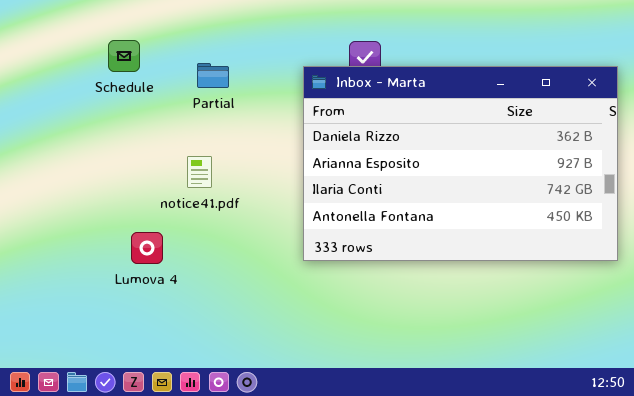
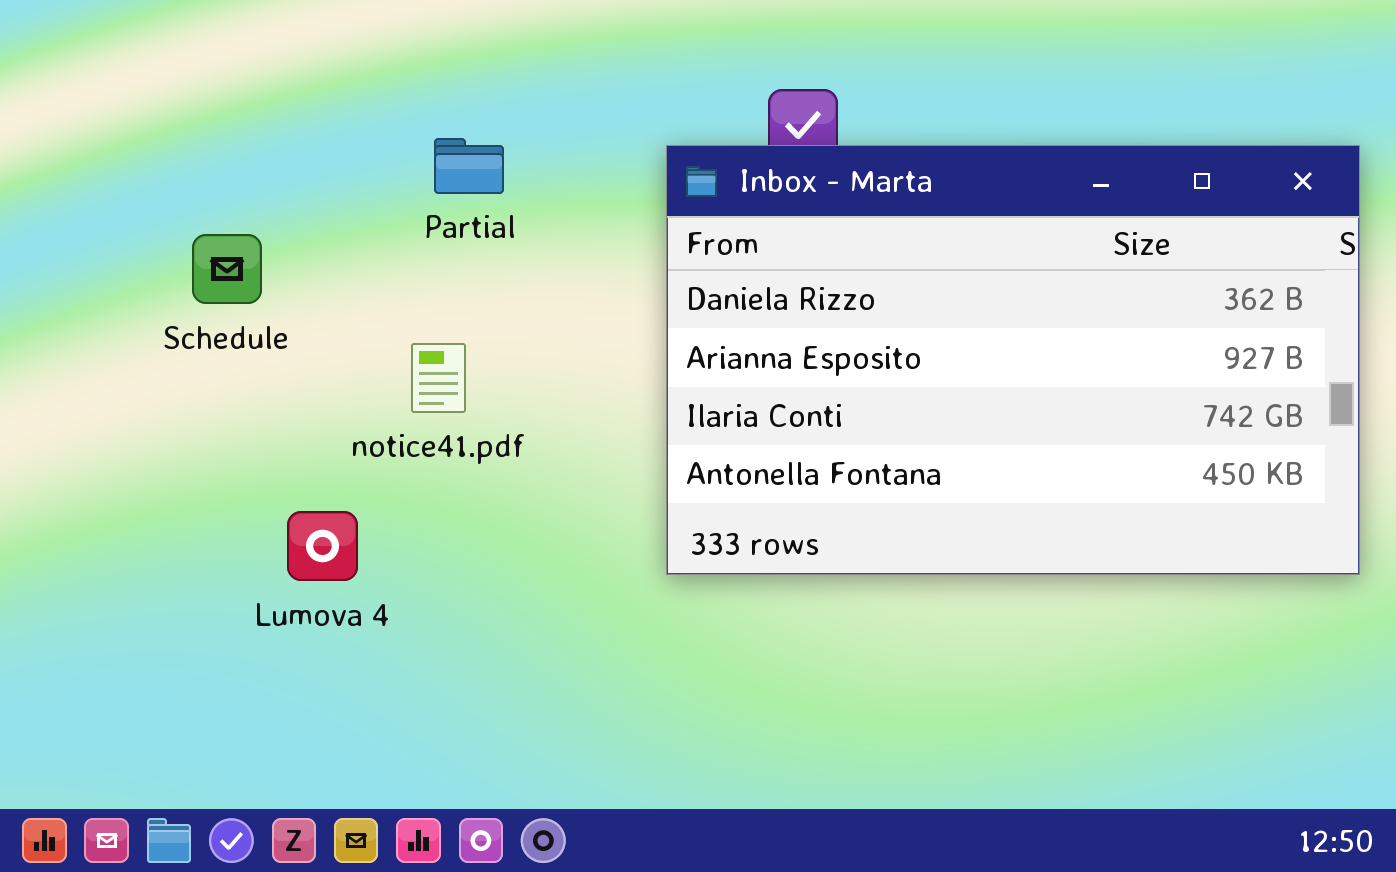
Schedule: [108,40,140,72] -> [192,234,262,304], moved

